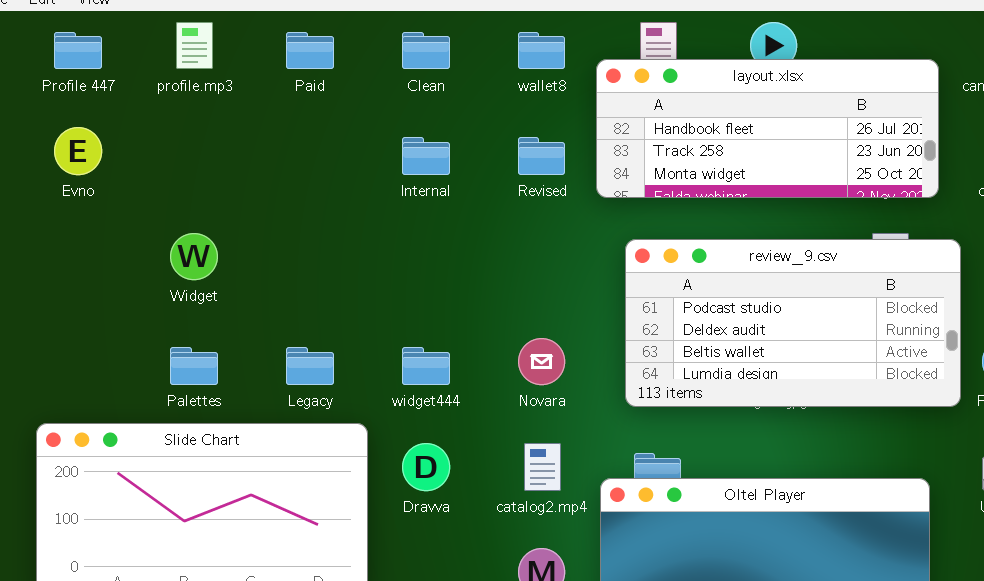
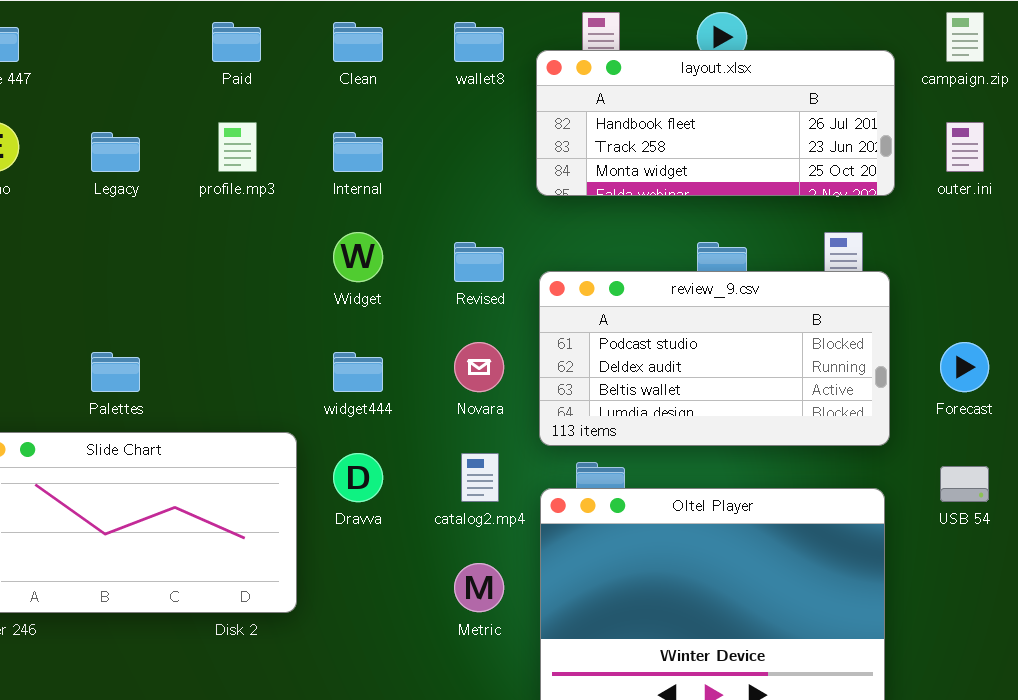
profile.mp3: [176,22,213,69] -> [218,122,257,172], moved
Revised: [518,137,565,175] -> [454,242,504,282], moved
Widget: [170,233,218,280] -> [333,232,383,282], moved
review_9.csv: [625,239,961,407] -> [539,271,890,446], moved
Legacy: [286,347,334,385] -> [91,132,140,172], moved

